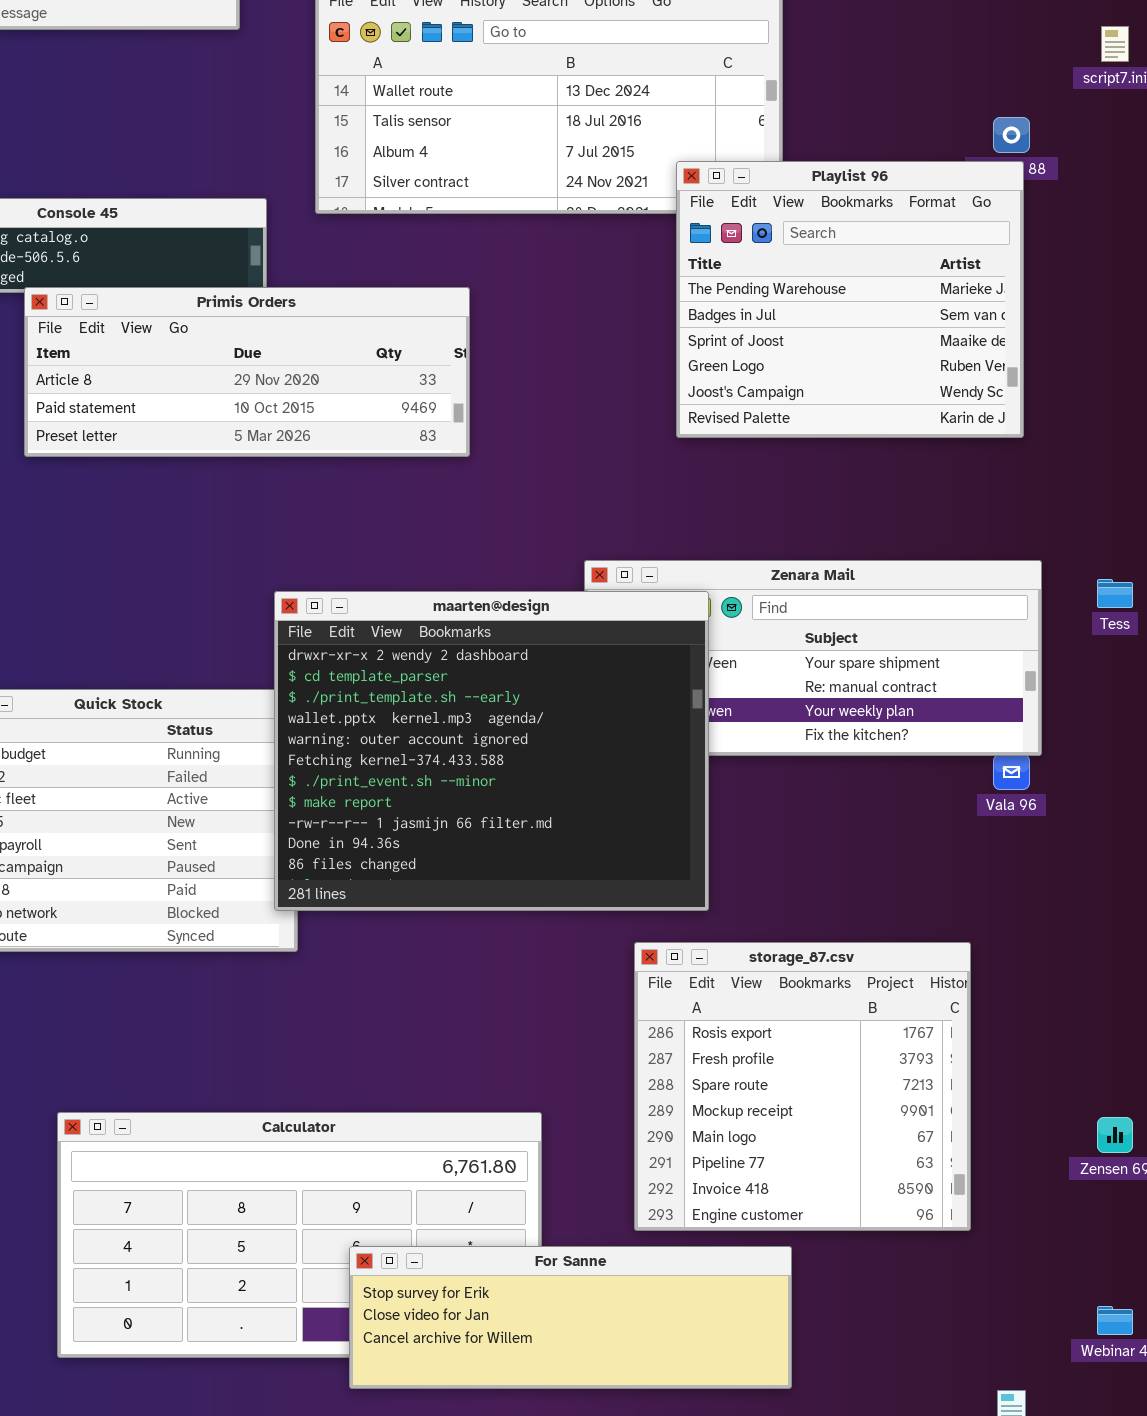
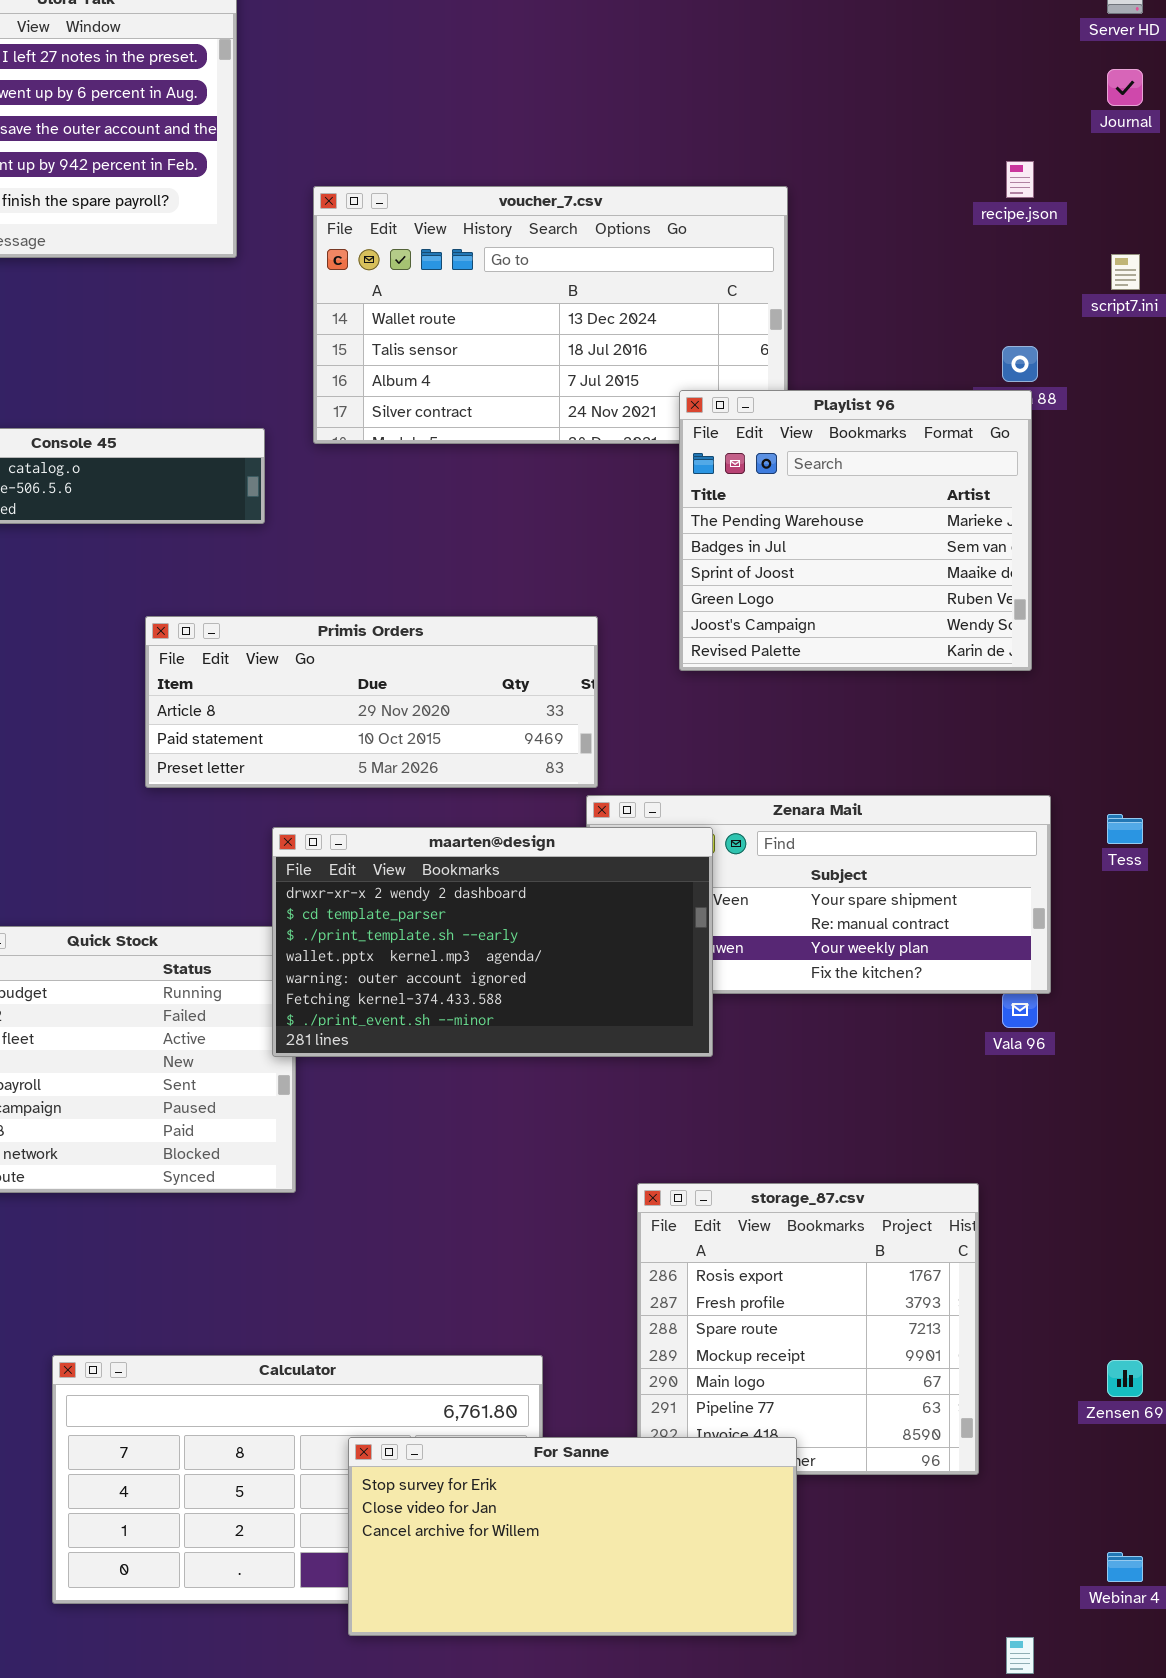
Primis Orders: [24,287,470,457] -> [145,616,598,788], moved
maarten@design: [274,591,709,911] -> [272,827,713,1057], resized
For Sanne: [349,1246,792,1389] -> [348,1437,797,1636], resized

